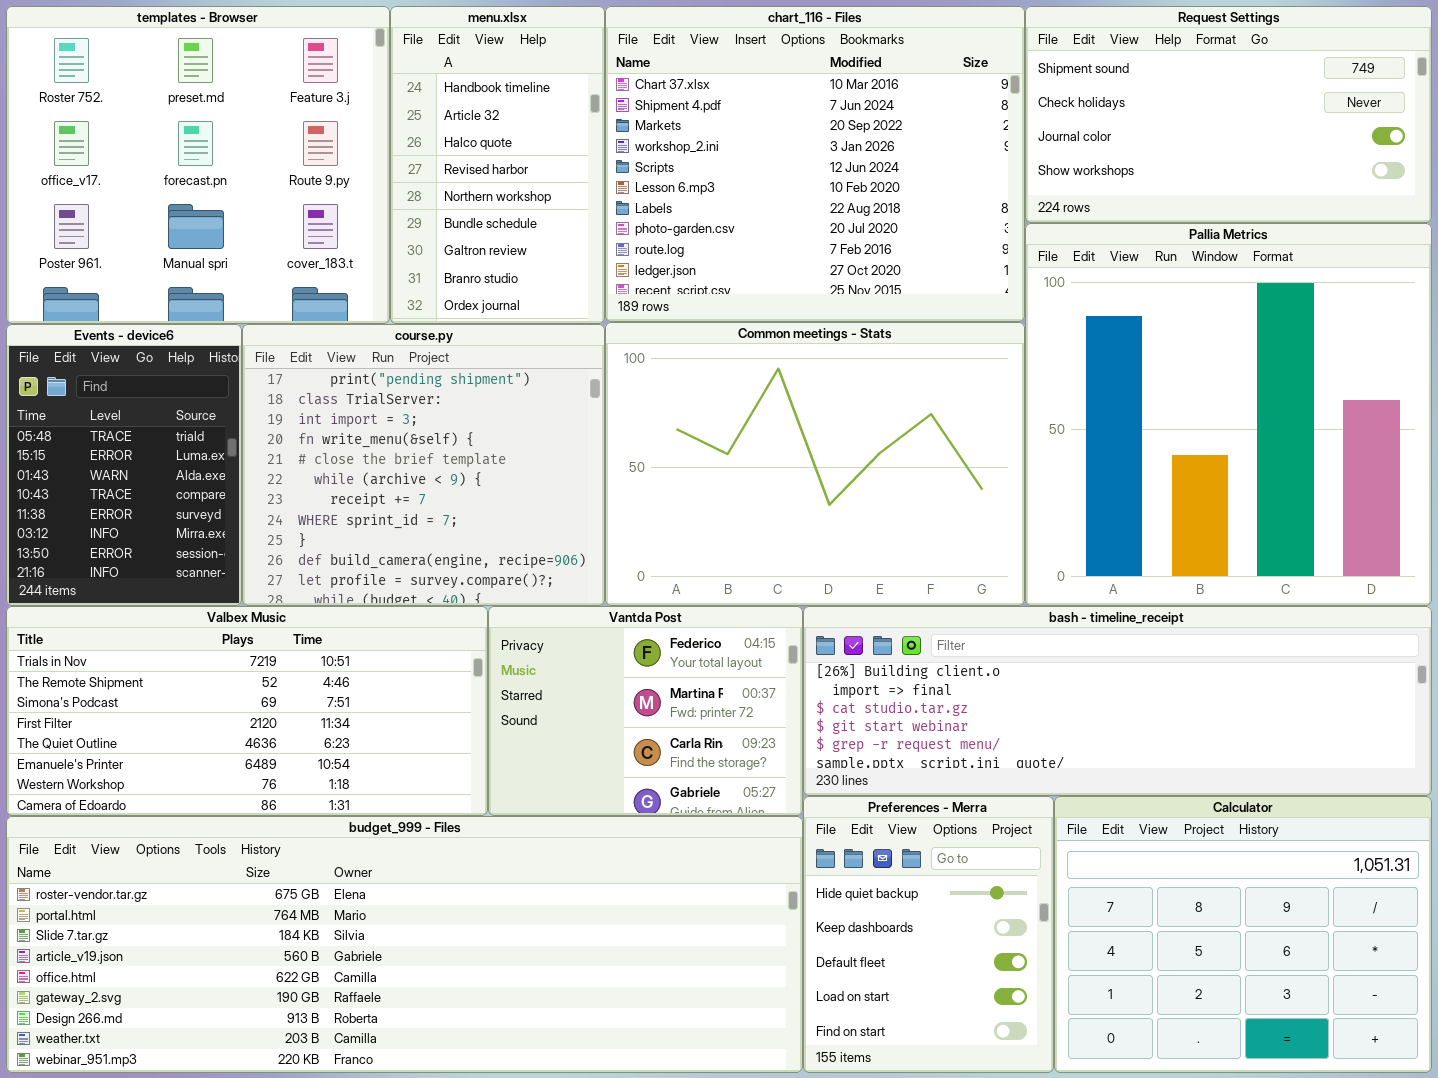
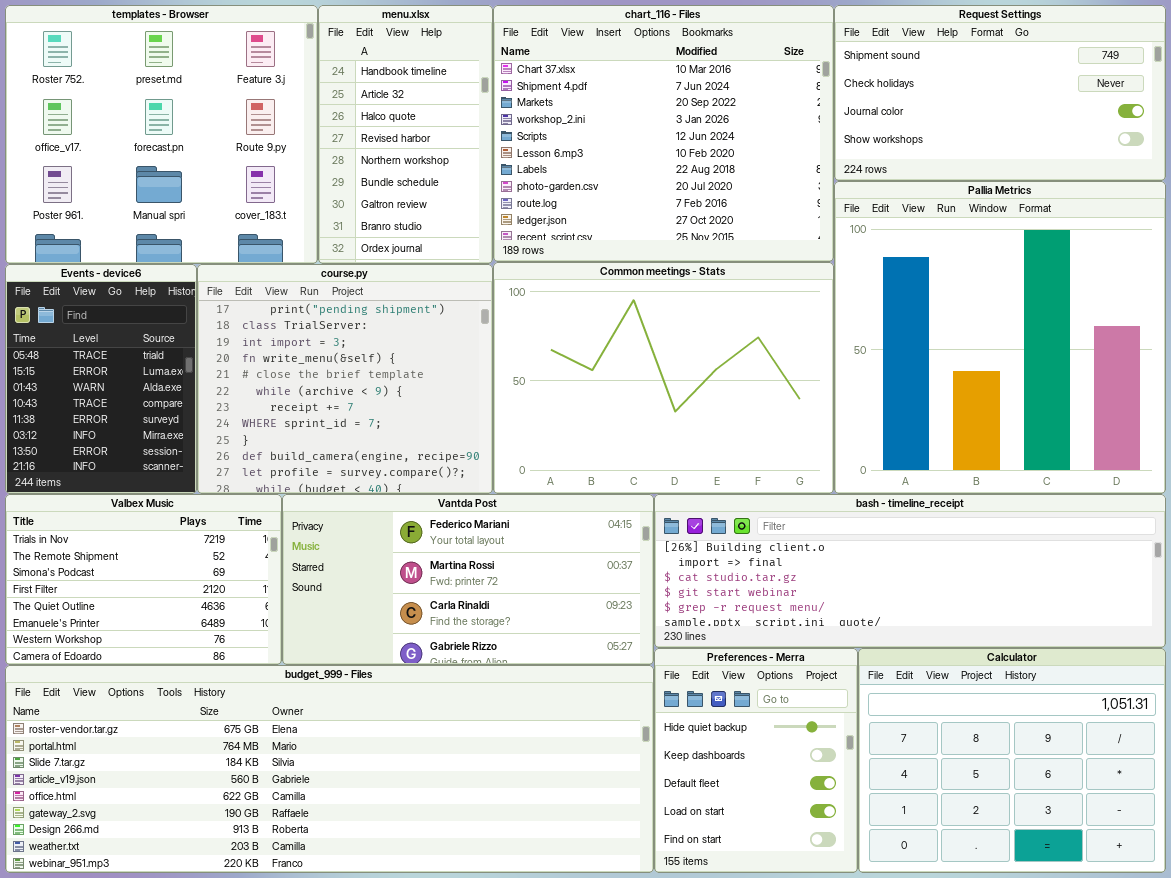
Valbex Music: [6,606,488,816] -> [5,494,282,665], resized
Vantda Post: [488,606,803,816] -> [282,494,654,665], resized

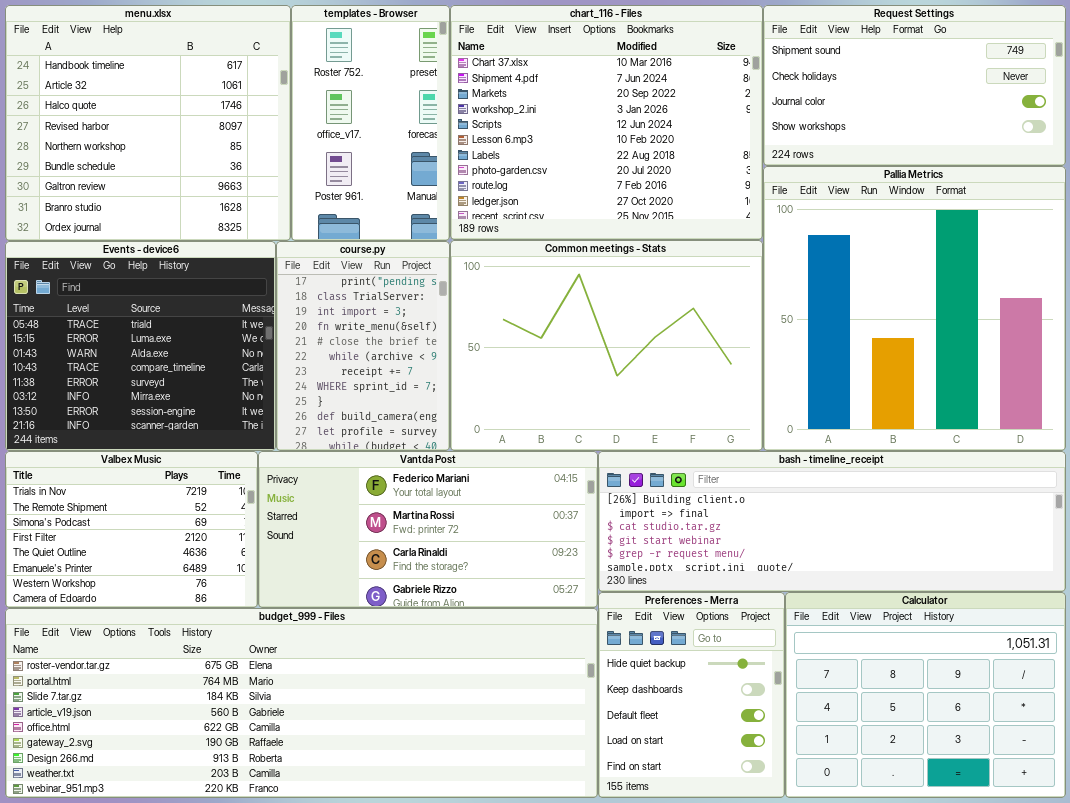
templates - Browser: [5,5,318,264] -> [291,5,450,241], moved, resized
menu.xlsx: [318,5,493,264] -> [5,5,291,241], moved, resized
Events - device6: [5,264,197,494] -> [5,241,276,451], resized
course.py: [197,264,493,494] -> [276,241,450,451], resized

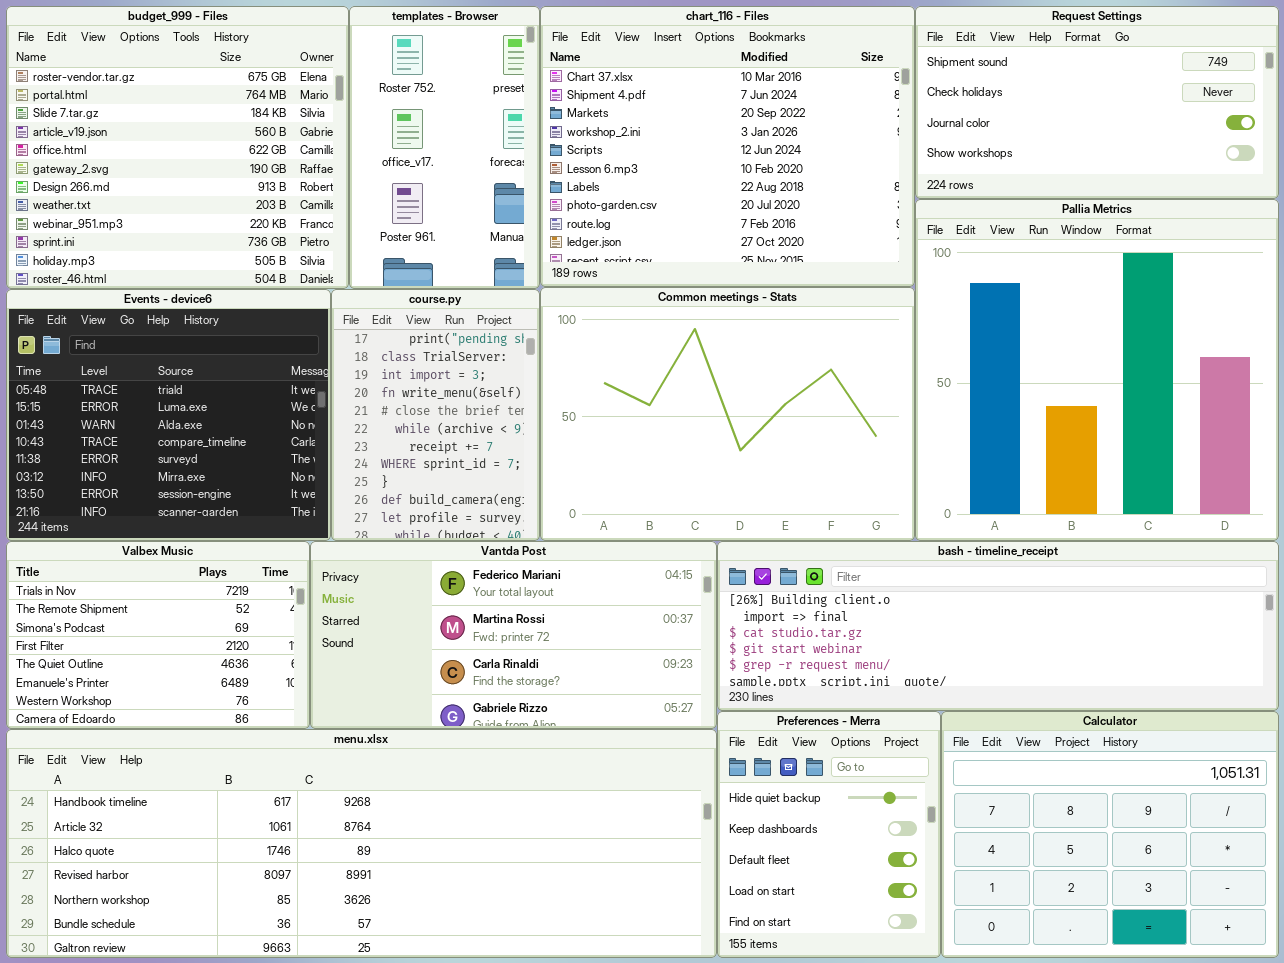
menu.xlsx: [5,5,291,241] -> [6,729,717,958], moved, resized
budget_999 - Files: [5,608,598,798] -> [6,6,349,289], moved, resized

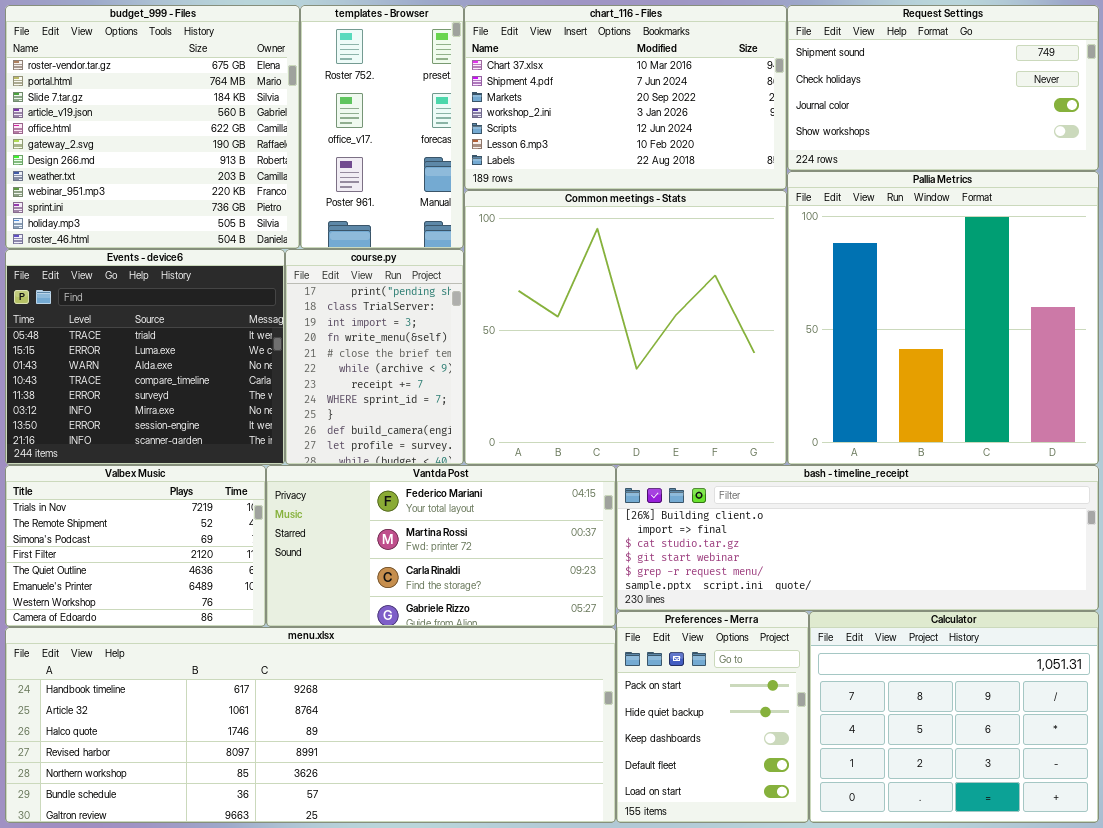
chart_116 - Files: [540,6,915,287] -> [464,5,787,190], resized
Common meetings - Stats: [540,287,915,541] -> [464,190,787,465], resized
Preferences - Merra: [717,711,941,958] -> [616,611,809,823], scrolled up 1 row

